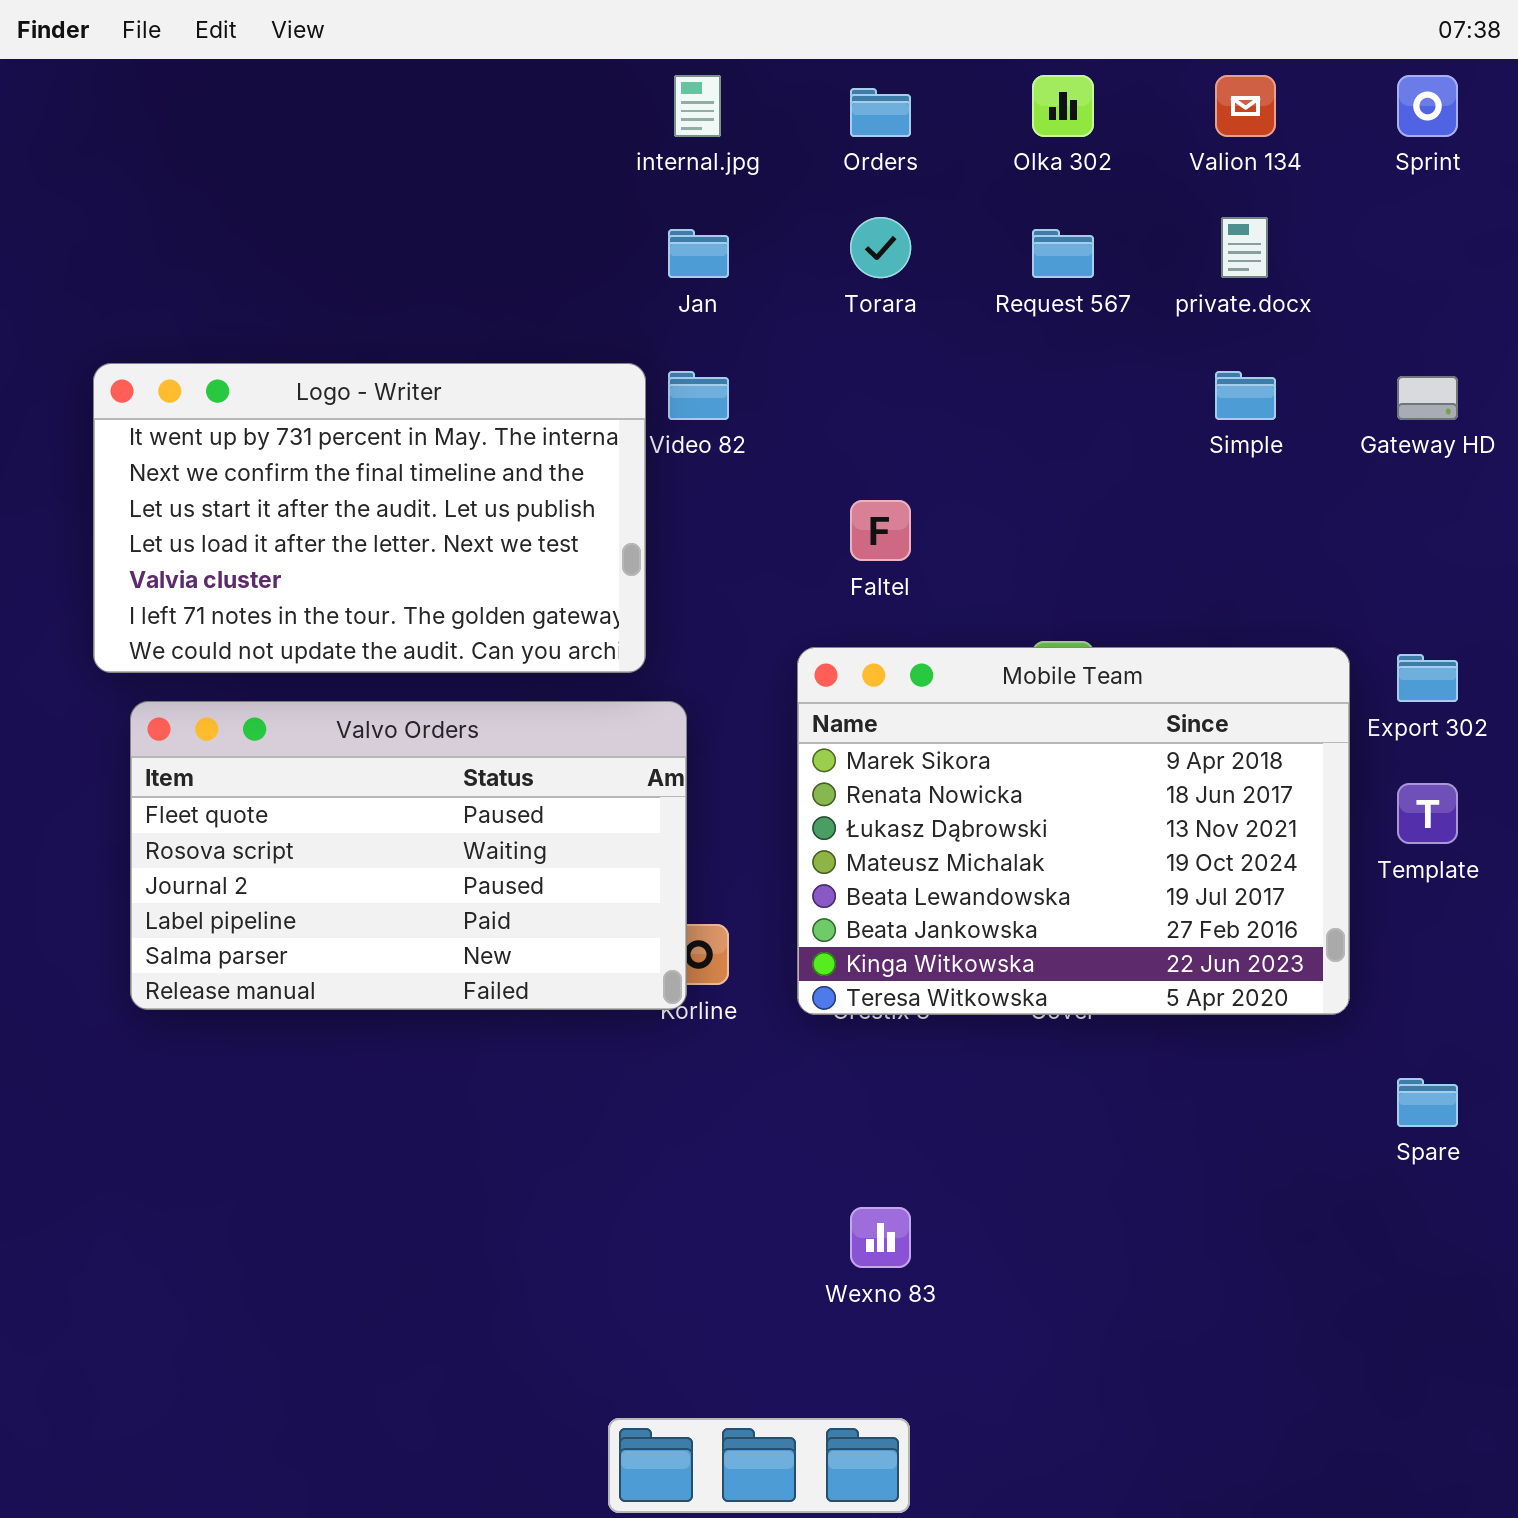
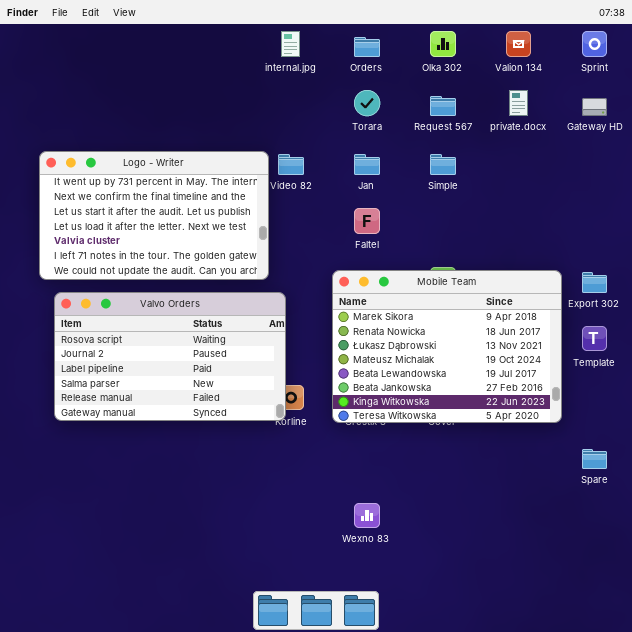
Jan: [668,229,729,278] -> [354,154,380,175], moved
Simple: [1215,371,1276,420] -> [430,154,456,175], moved
Gateway HD: [1397,376,1458,420] -> [582,98,607,116], moved
Valvo Orders: [130,701,687,1010] -> [54,292,286,421], scrolled down 1 row

